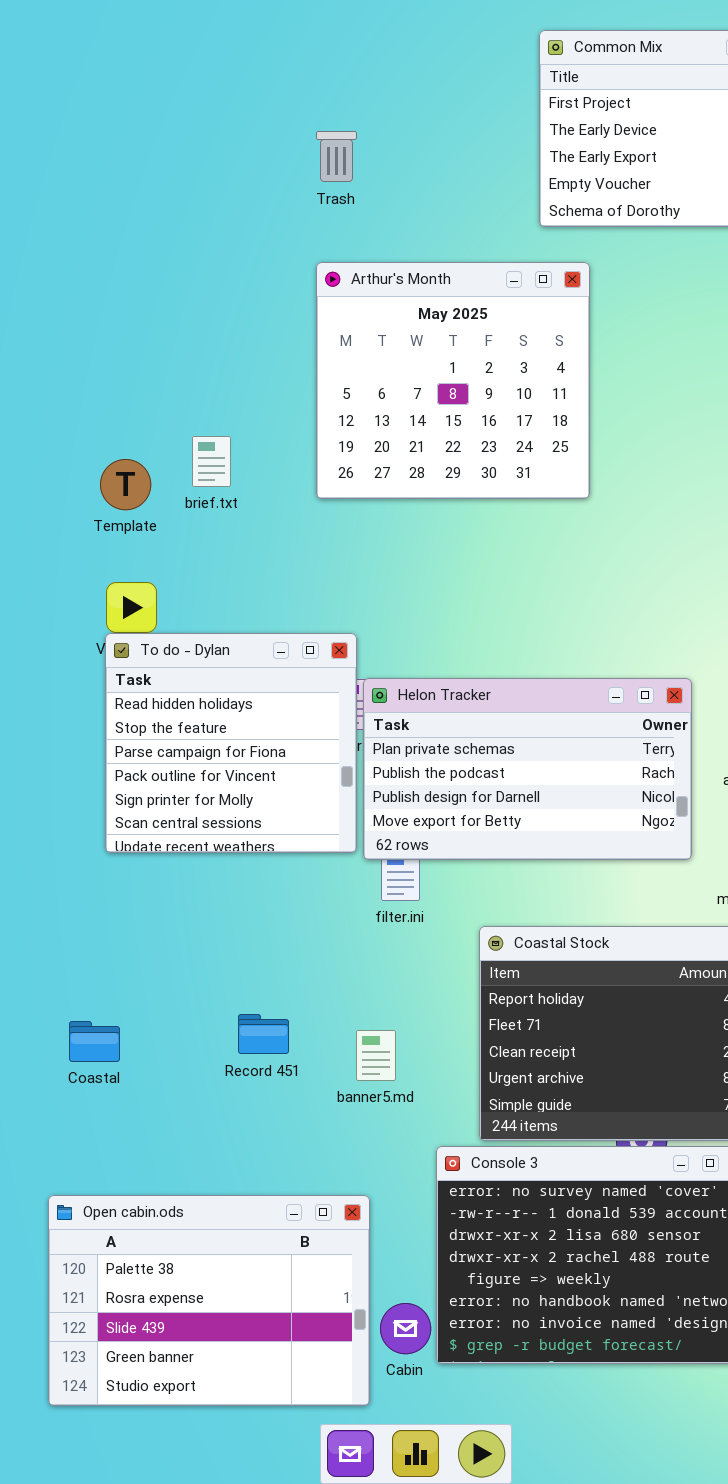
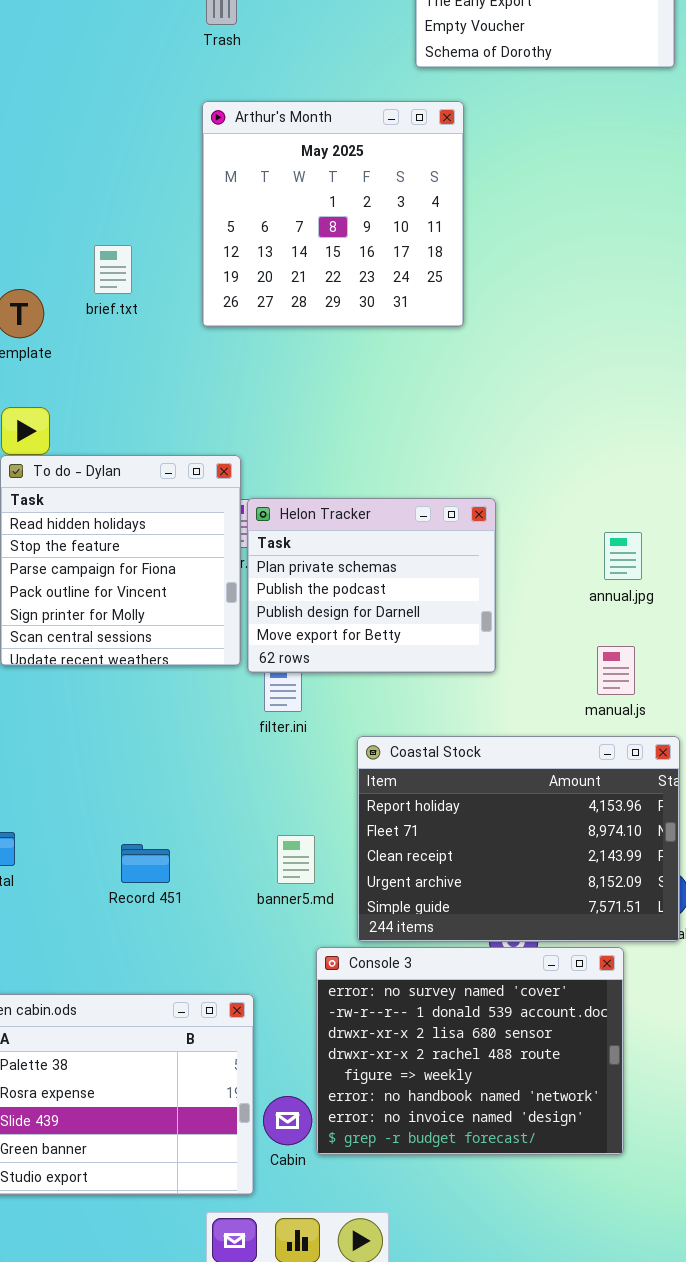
brief.txt: [192,436,231,487] -> [94,245,132,294], moved
Helon Tracker: [363,678,692,860] -> [247,498,496,673], resized
Record 451: [238,1014,289,1054] -> [121,844,170,883], moved
banner5.md: [356,1030,396,1081] -> [277,835,315,884], moved

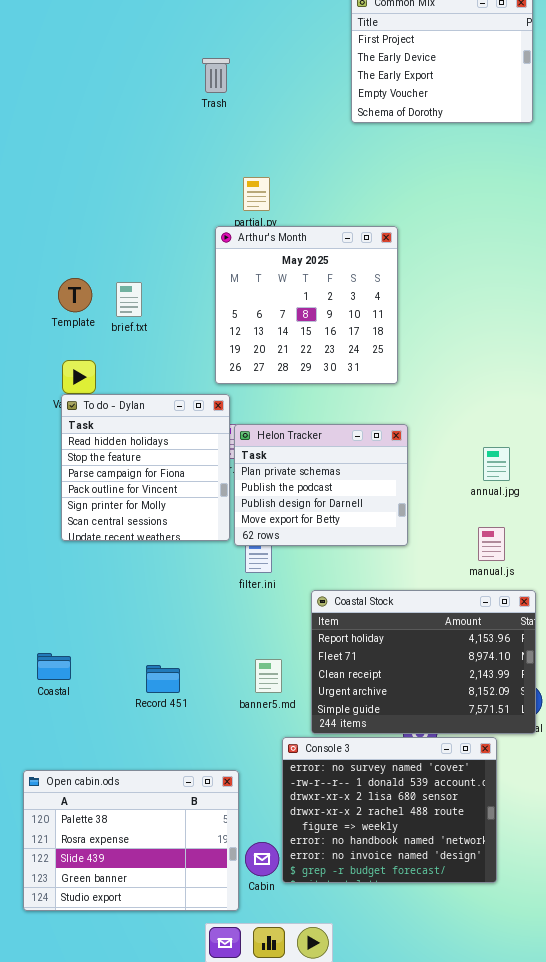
Arthur's Month: [202,101,464,327] -> [215,226,398,384], moved
brief.txt: [94,245,132,294] -> [116,282,142,317], moved

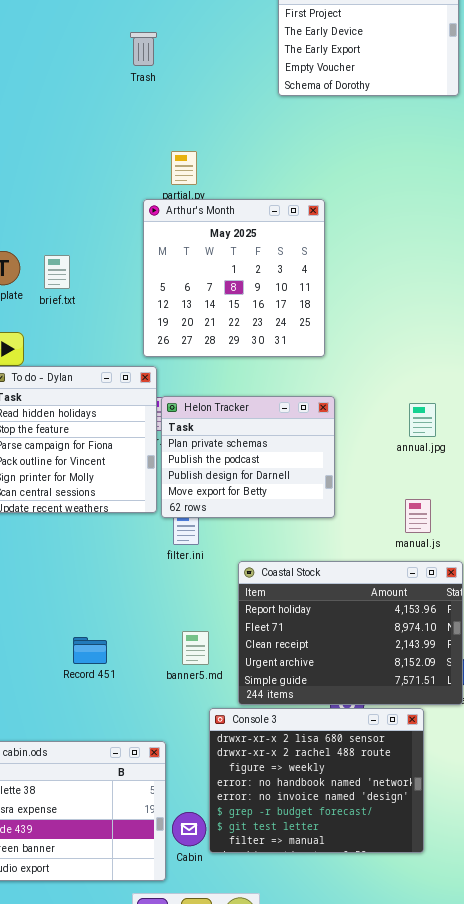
annual.jpg: [483,447,510,481] -> [409,403,436,437], moved
Console 3: [282,737,497,883] -> [209,708,424,853], scrolled down 2 rows

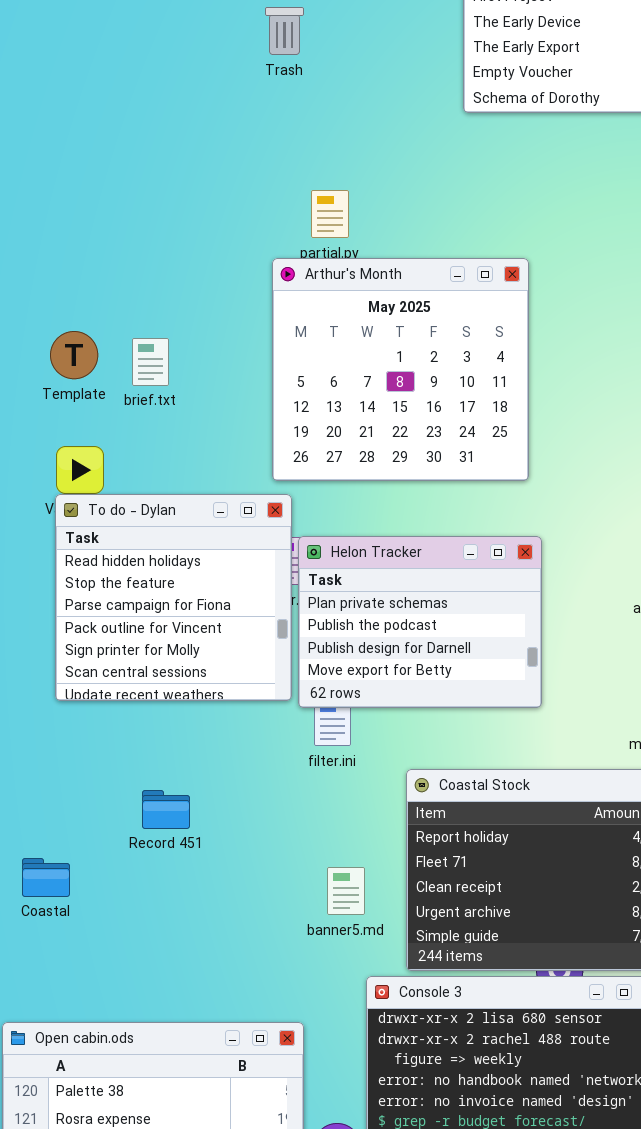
Trash: [130,32,157,66] -> [265,7,304,55], moved
Record 451: [73,637,107,664] -> [142,790,190,829], moved

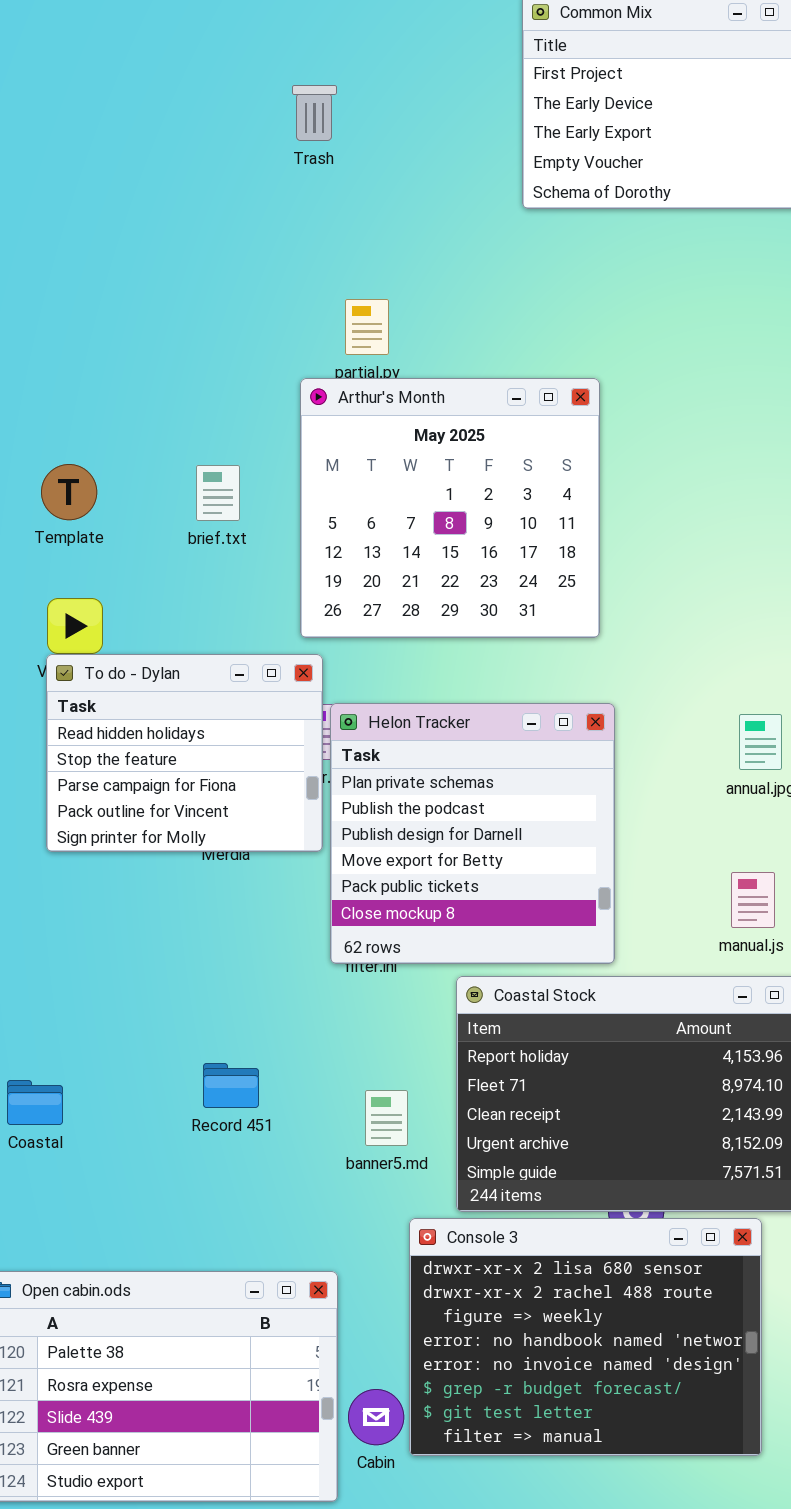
brief.txt: [132,338,169,386] -> [196,465,240,521], moved
To do - Dylan: [55,494,292,701] -> [46,654,323,852], resized
Helon Tracker: [298,536,542,708] -> [330,703,615,964], resized
Record 451: [142,790,190,829] -> [203,1063,259,1108], moved

